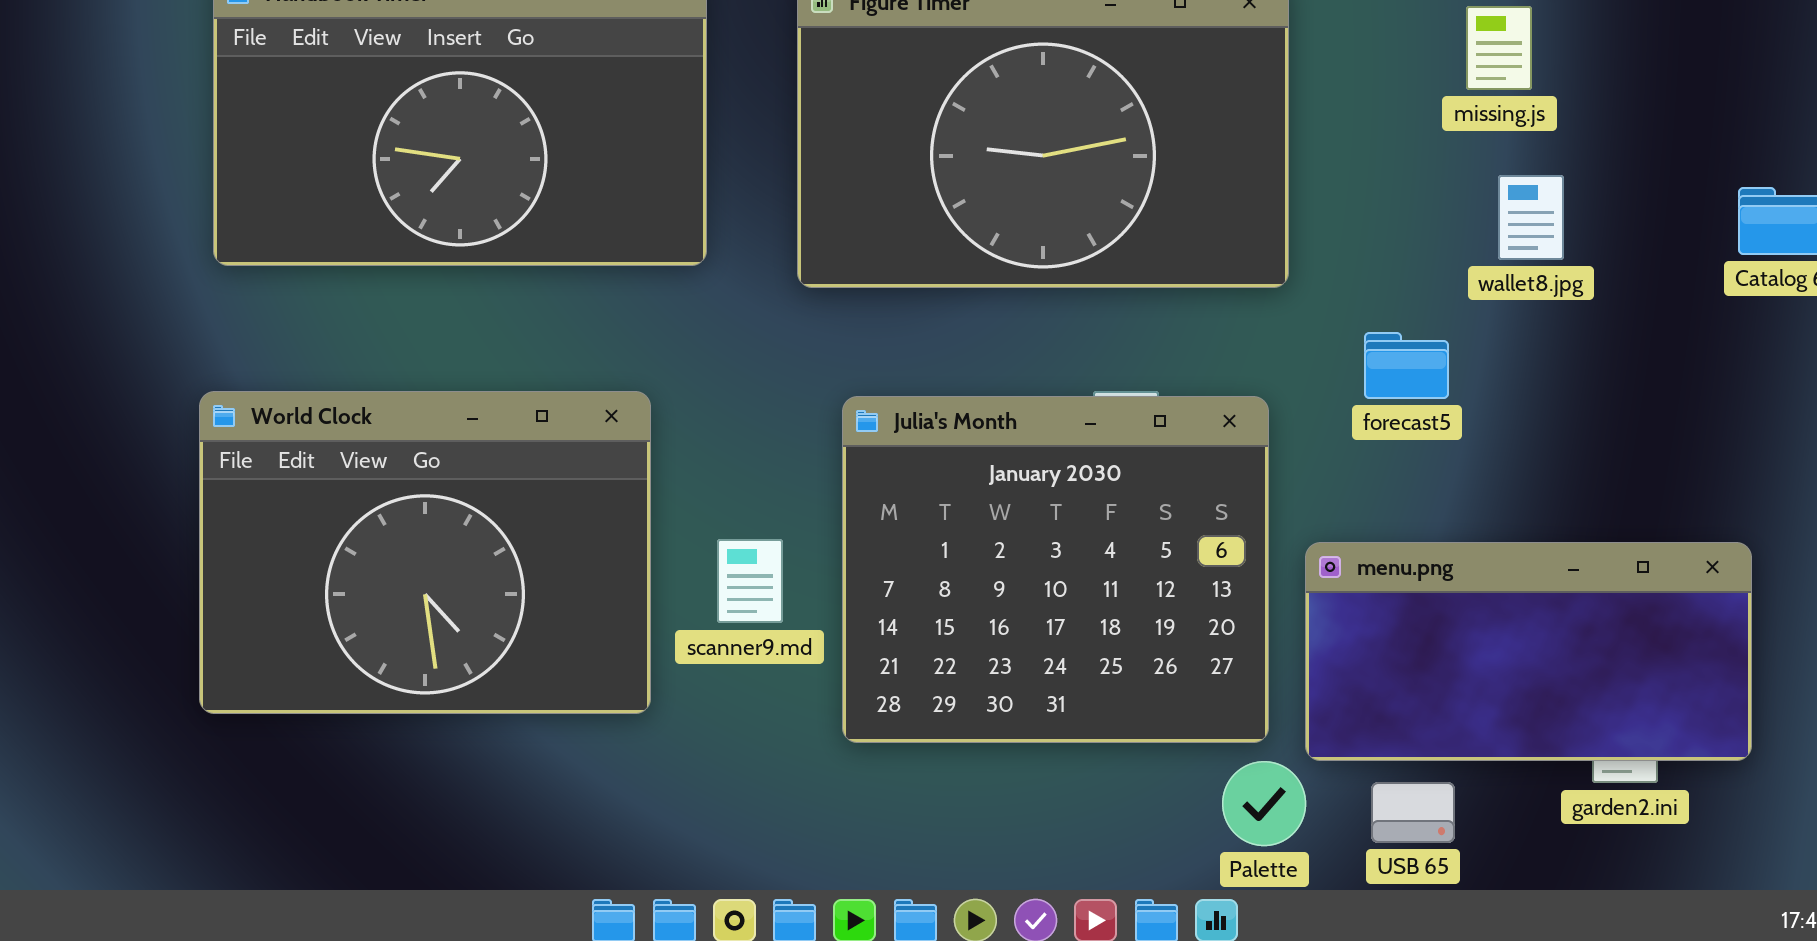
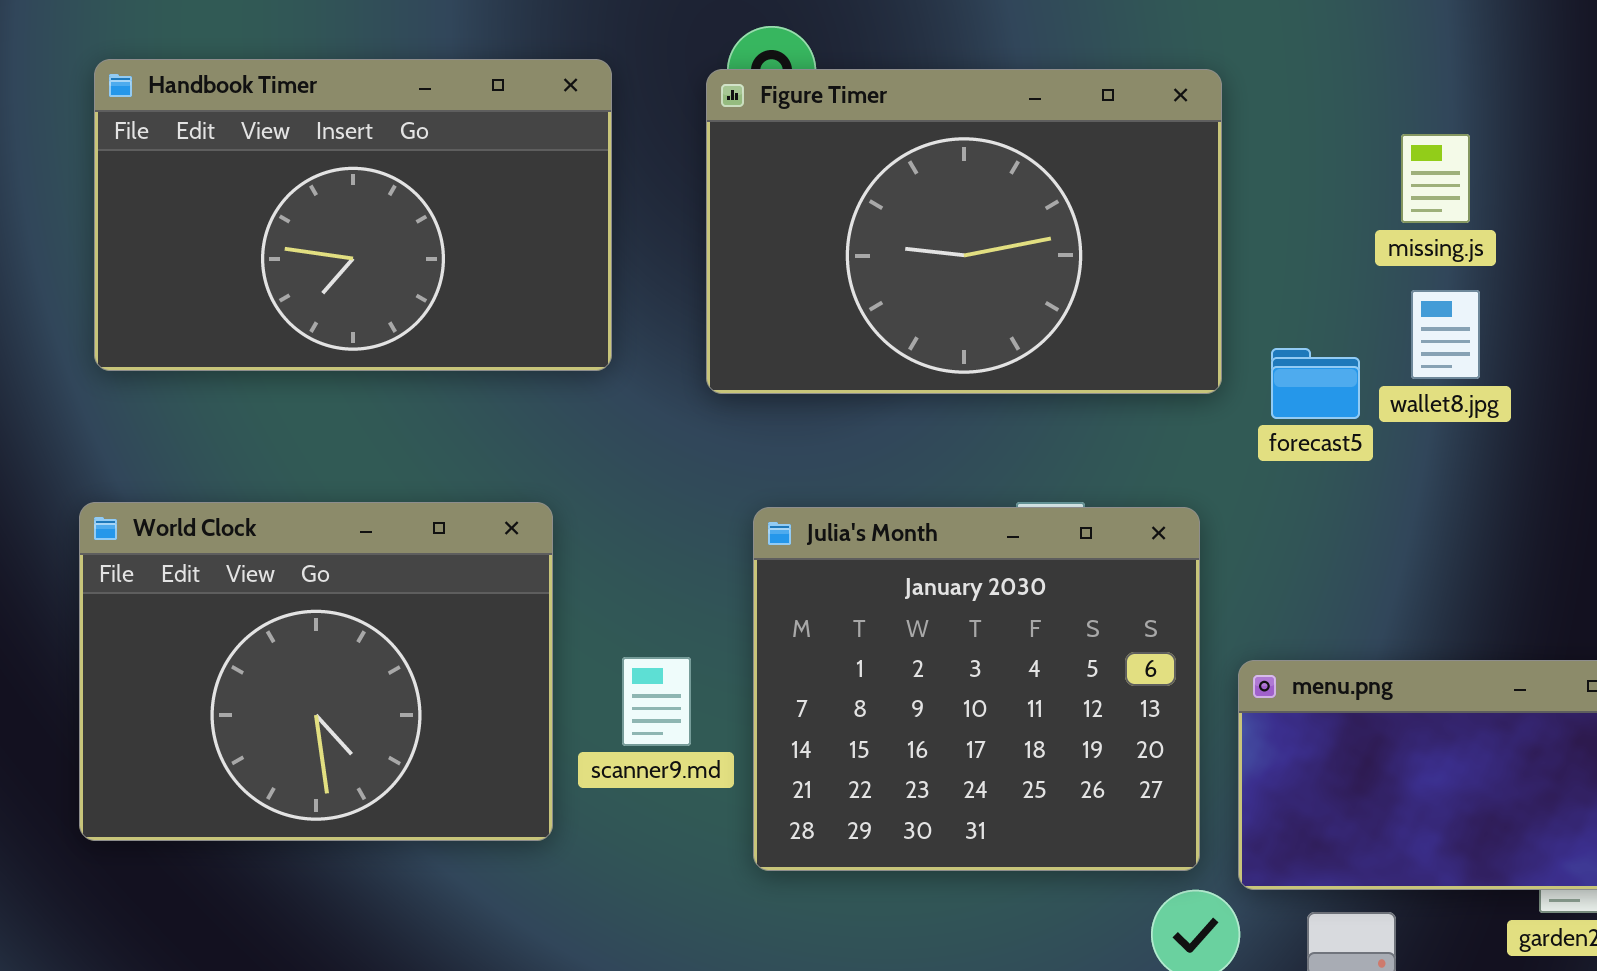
missing.js: [1466,6,1532,90] -> [1401,134,1470,223], moved
wallet8.jpg: [1498,175,1564,260] -> [1411,290,1480,379], moved
forecast5: [1364,332,1449,399] -> [1271,348,1360,419], moved

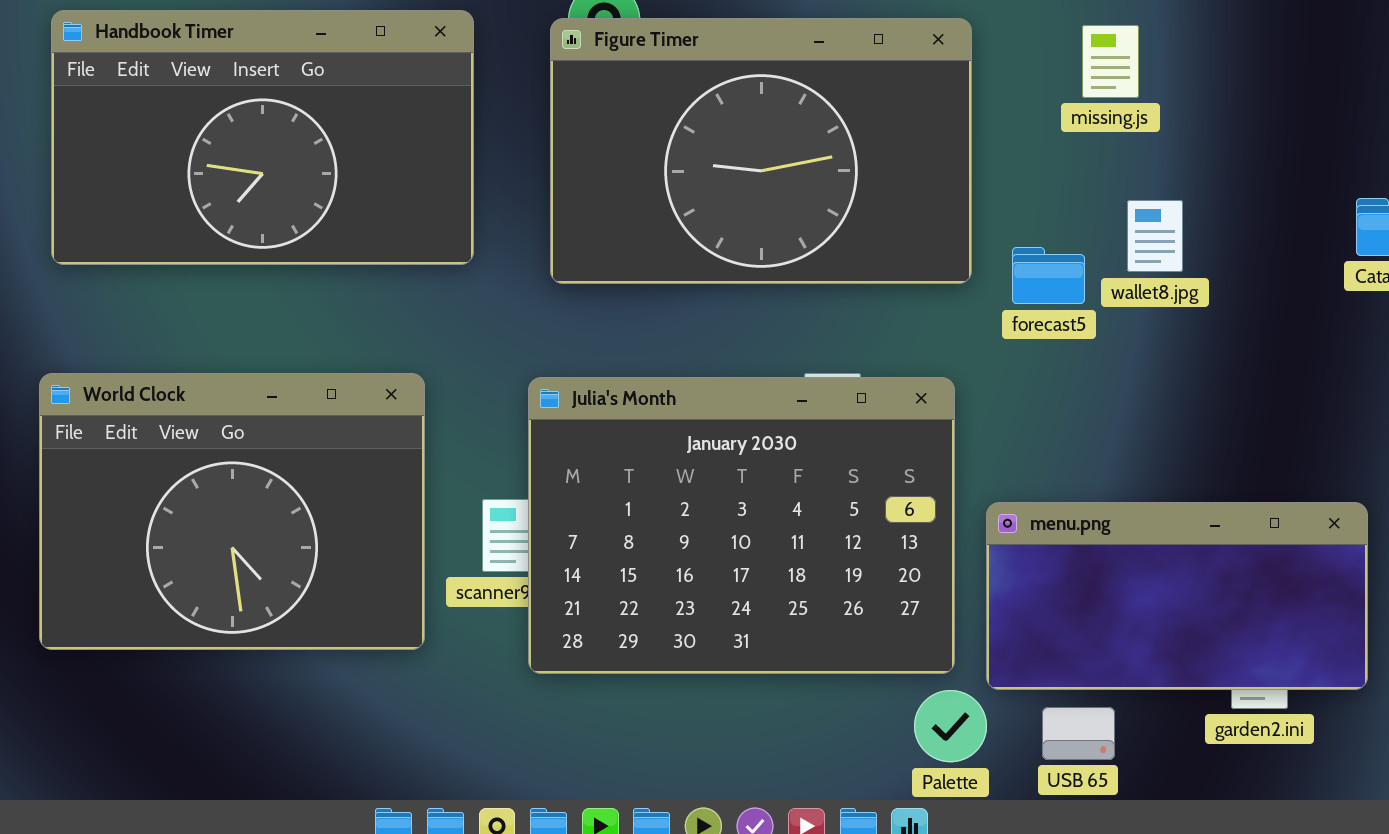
missing.js: [1401,134,1470,223] -> [1082,25,1139,98], moved
Julia's Month: [753,507,1200,871] -> [528,377,955,674], resized

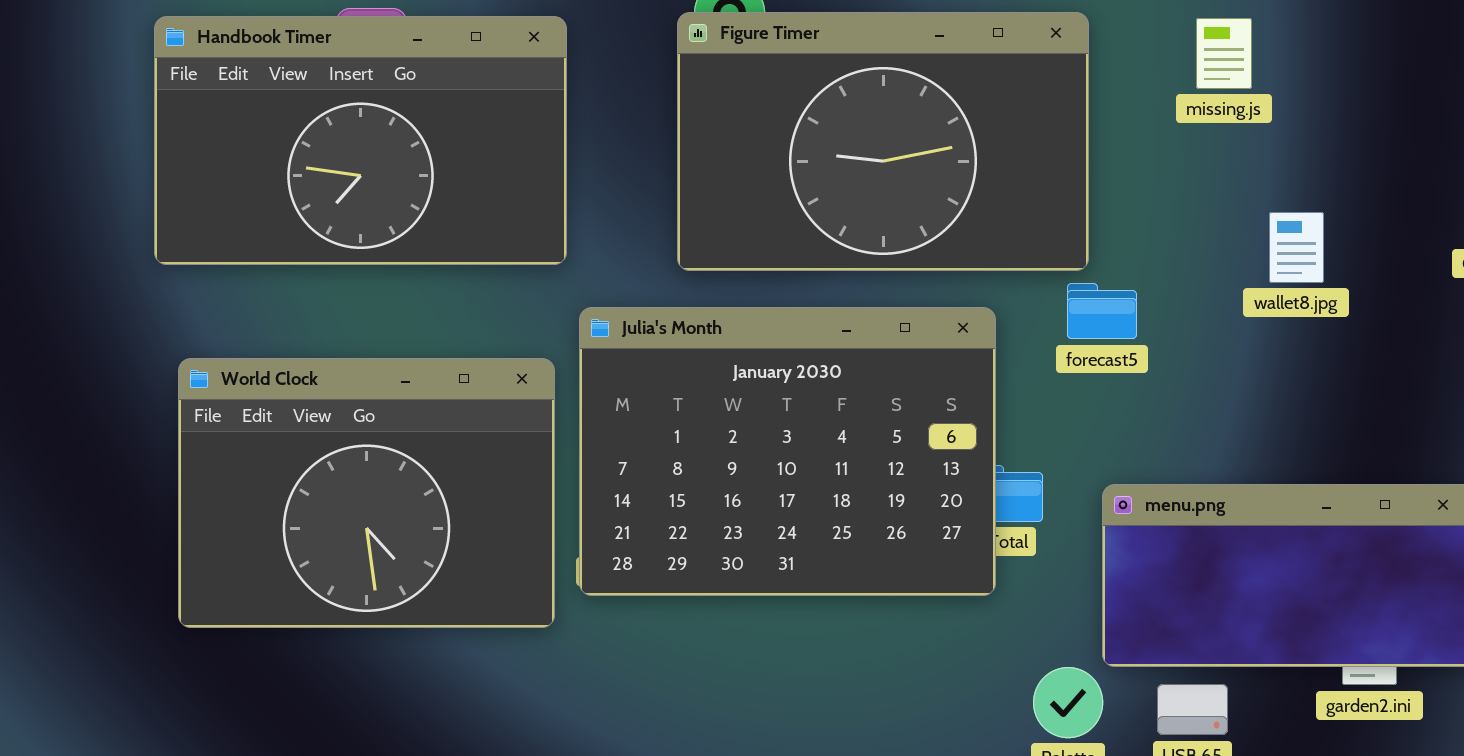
Handbook Timer: [51,10,474,265] -> [154,16,567,265], moved
wallet8.jpg: [1127,200,1183,272] -> [1269,212,1324,283], moved
forecast5: [1012,247,1085,304] -> [1067,283,1137,339], moved
Julia's Month: [528,377,955,674] -> [579,307,996,596], moved

